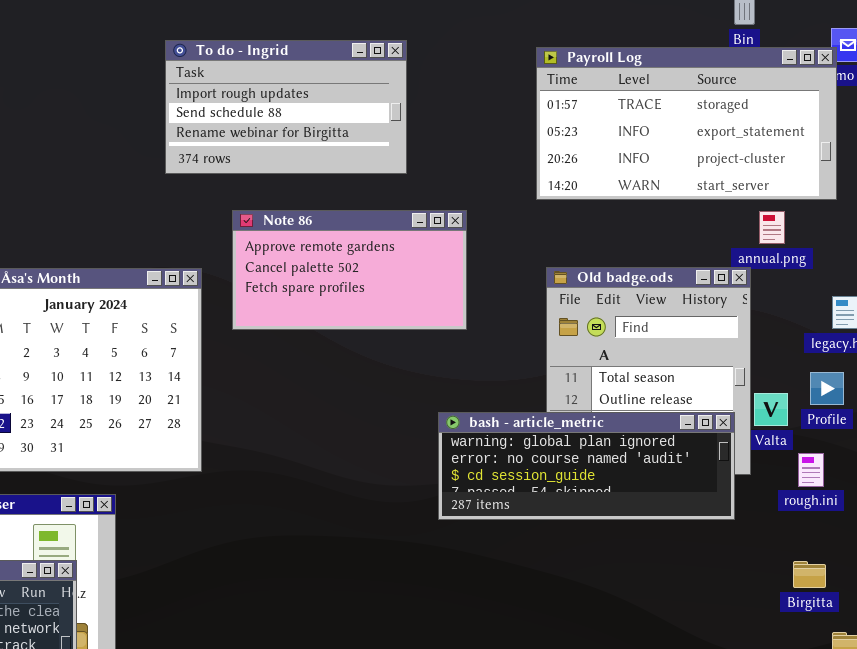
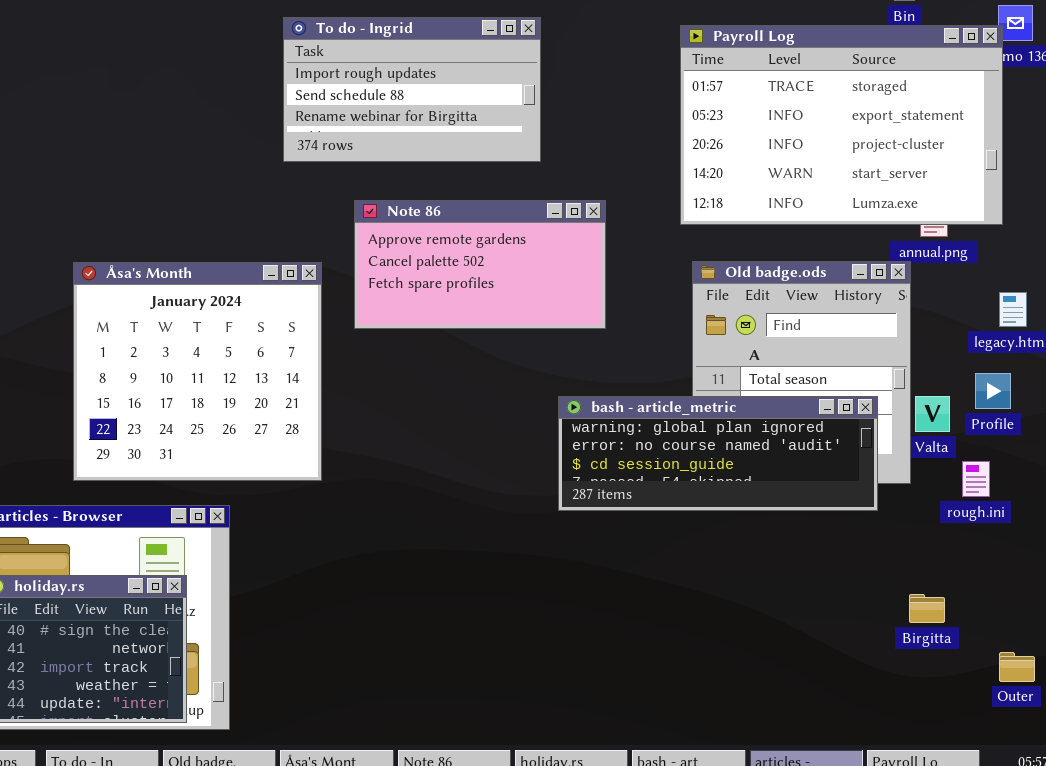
Payroll Log: [536,47,837,200] -> [680,25,1003,225], resized
bash - article_metric: [438,412,735,520] -> [558,396,878,511], moved
Birgitta: [793,561,826,588] -> [909,594,945,623], moved

